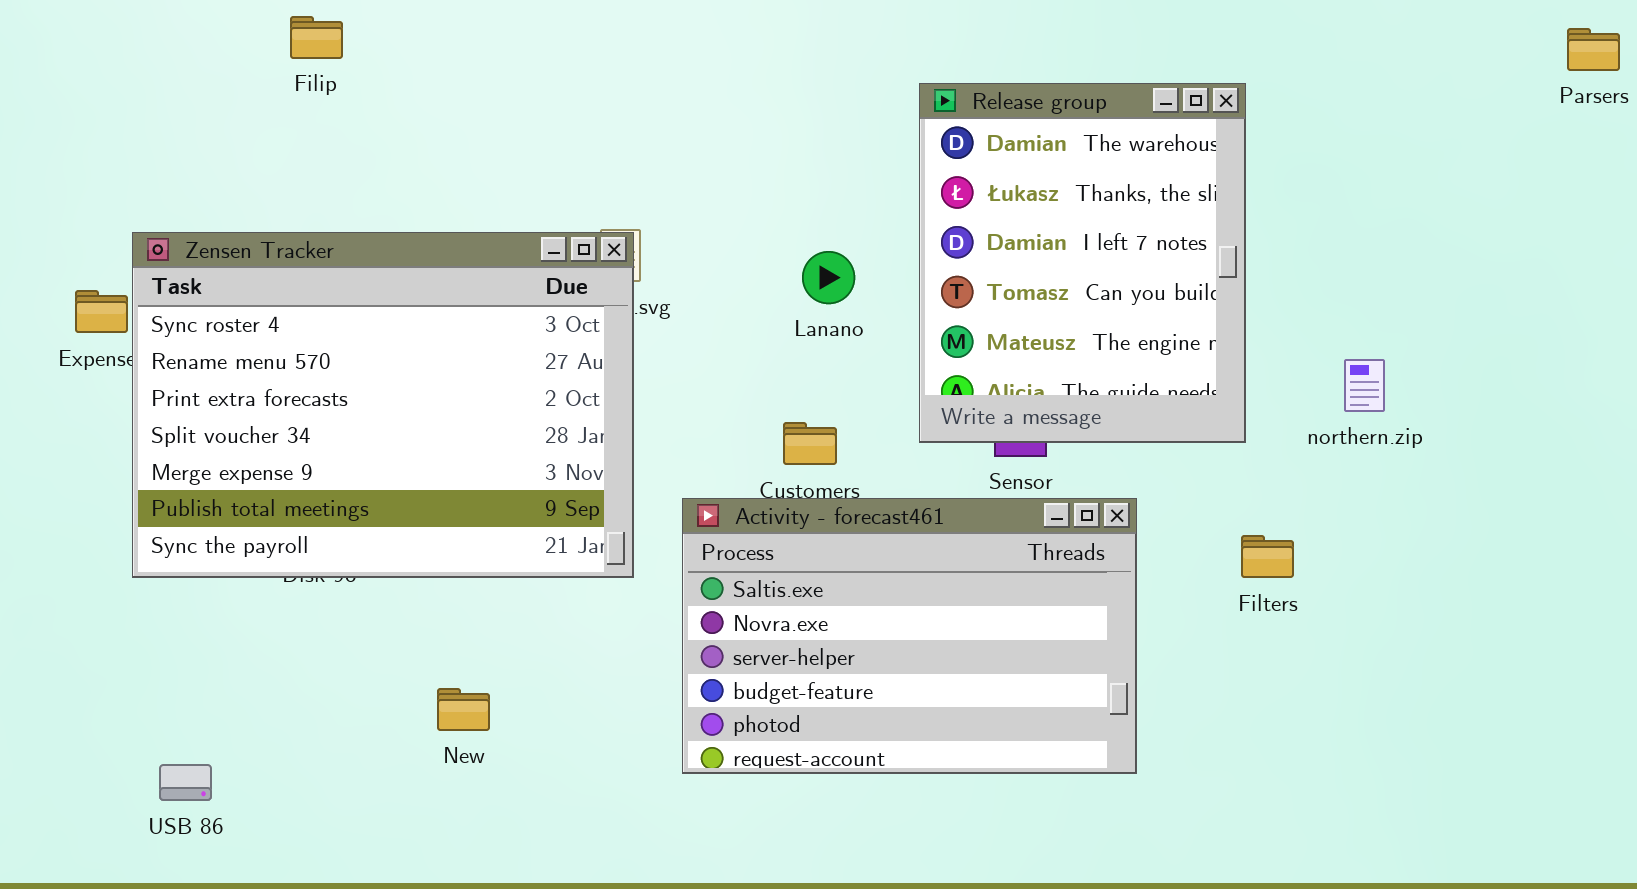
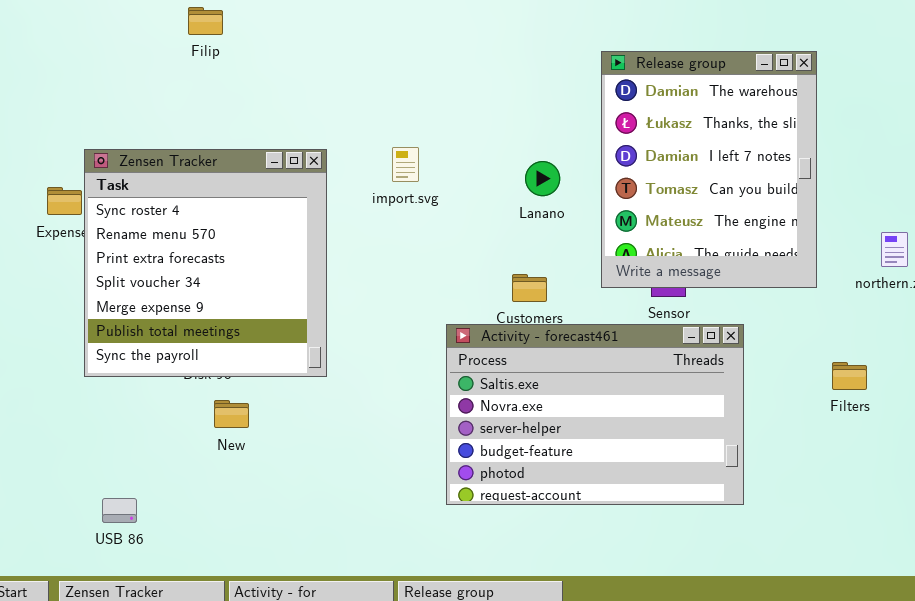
Zensen Tracker: [132,232,634,578] -> [84,149,327,377], resized
Filters: [1241,535,1294,578] -> [832,362,867,390], moved
New: [437,688,490,731] -> [214,400,249,428], moved

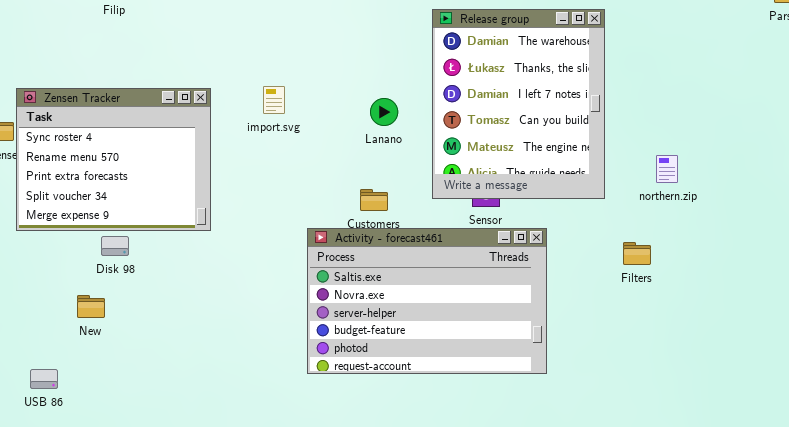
Zensen Tracker: [84,149,327,377] -> [16,88,211,231], resized
Filters: [832,362,867,390] -> [623,242,651,265], moved
New: [214,400,249,428] -> [77,295,105,318], moved

